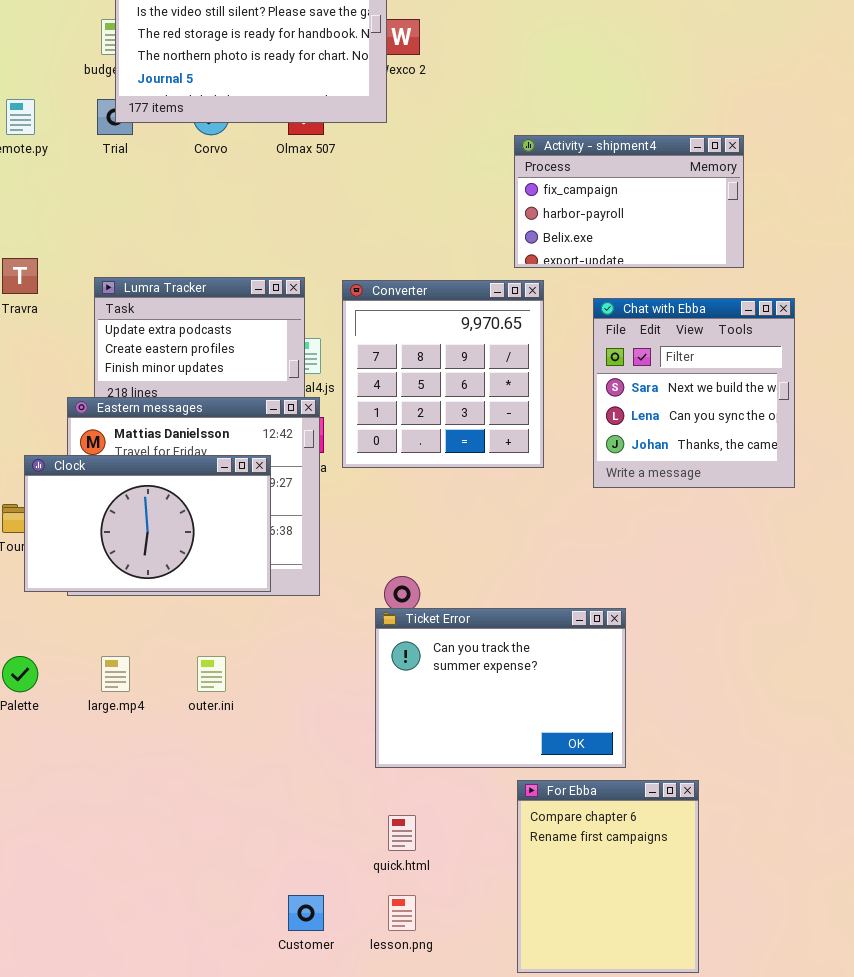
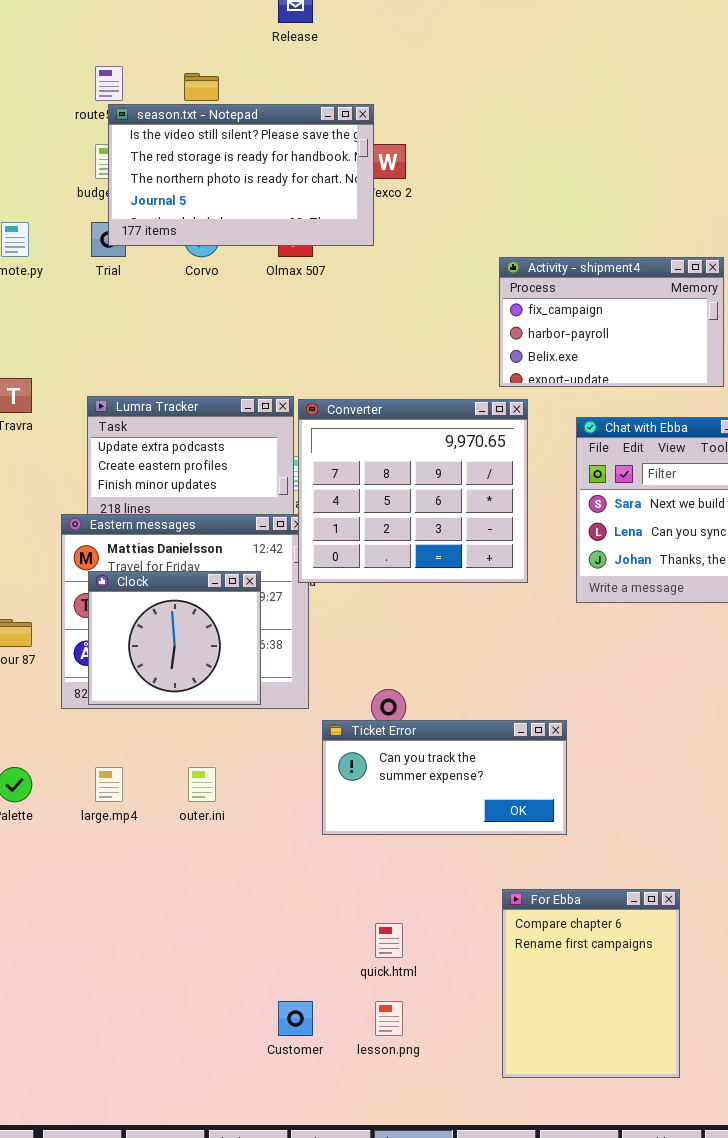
Converter: [342,280,544,468] -> [298,399,528,583], resized
Clock: [24,455,271,592] -> [88,571,261,705], resized
Ticket Error: [375,608,626,768] -> [322,720,567,835], moved, resized

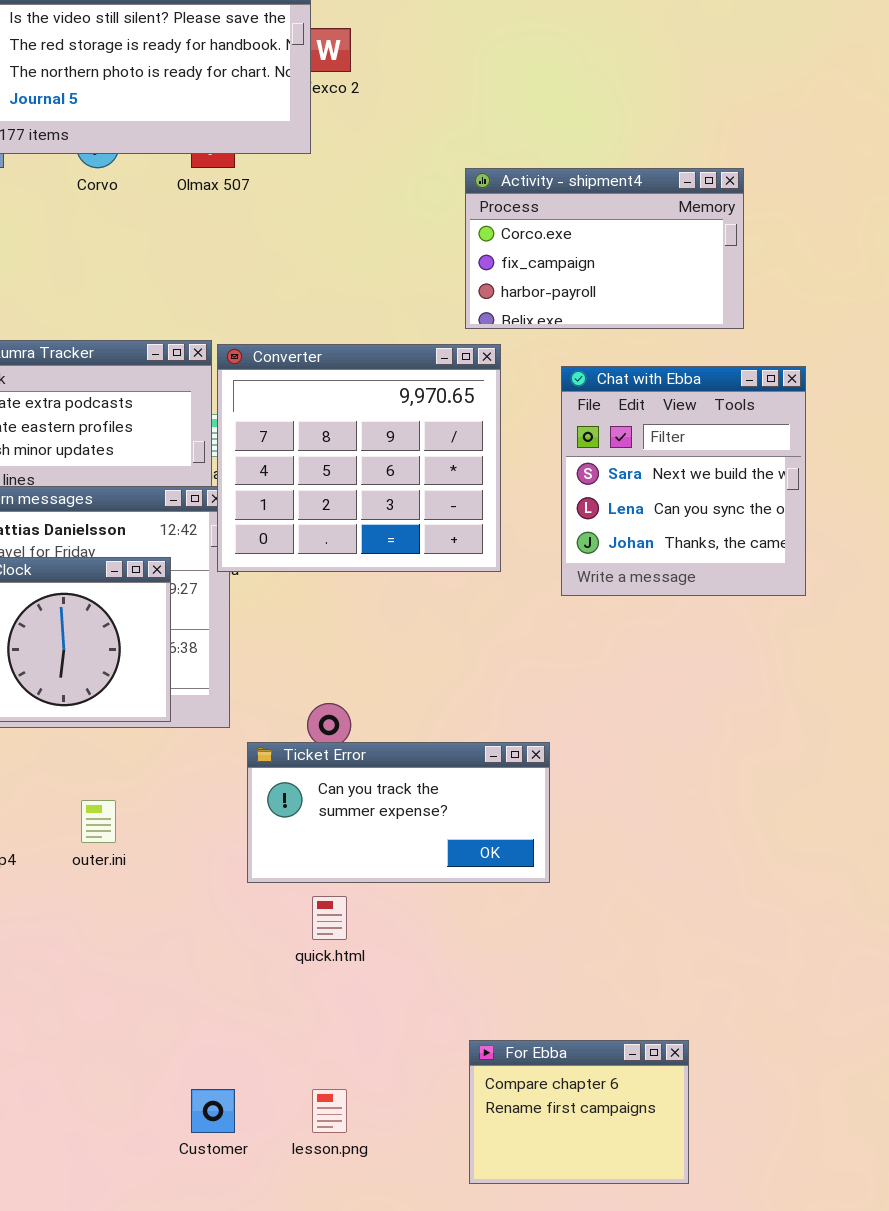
Activity - shipment4: [499,257,724,387] -> [465,168,744,329], scrolled up 1 row
For Ebba: [502,889,680,1078] -> [469,1040,689,1184], resized
quick.html: [375,923,403,958] -> [312,896,347,940], moved

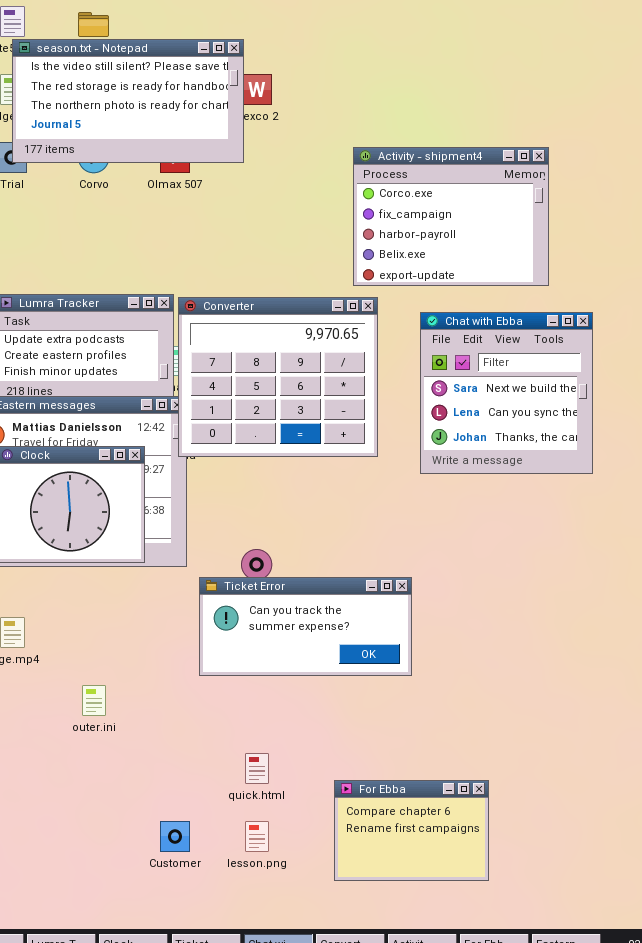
Activity - shipment4: [465,168,744,329] -> [353,147,549,286], resized
outer.ini: [81,800,116,843] -> [82,685,106,716], moved
quick.html: [312,896,347,940] -> [245,753,269,784], moved
For Ebba: [469,1040,689,1184] -> [334,780,489,881], moved

